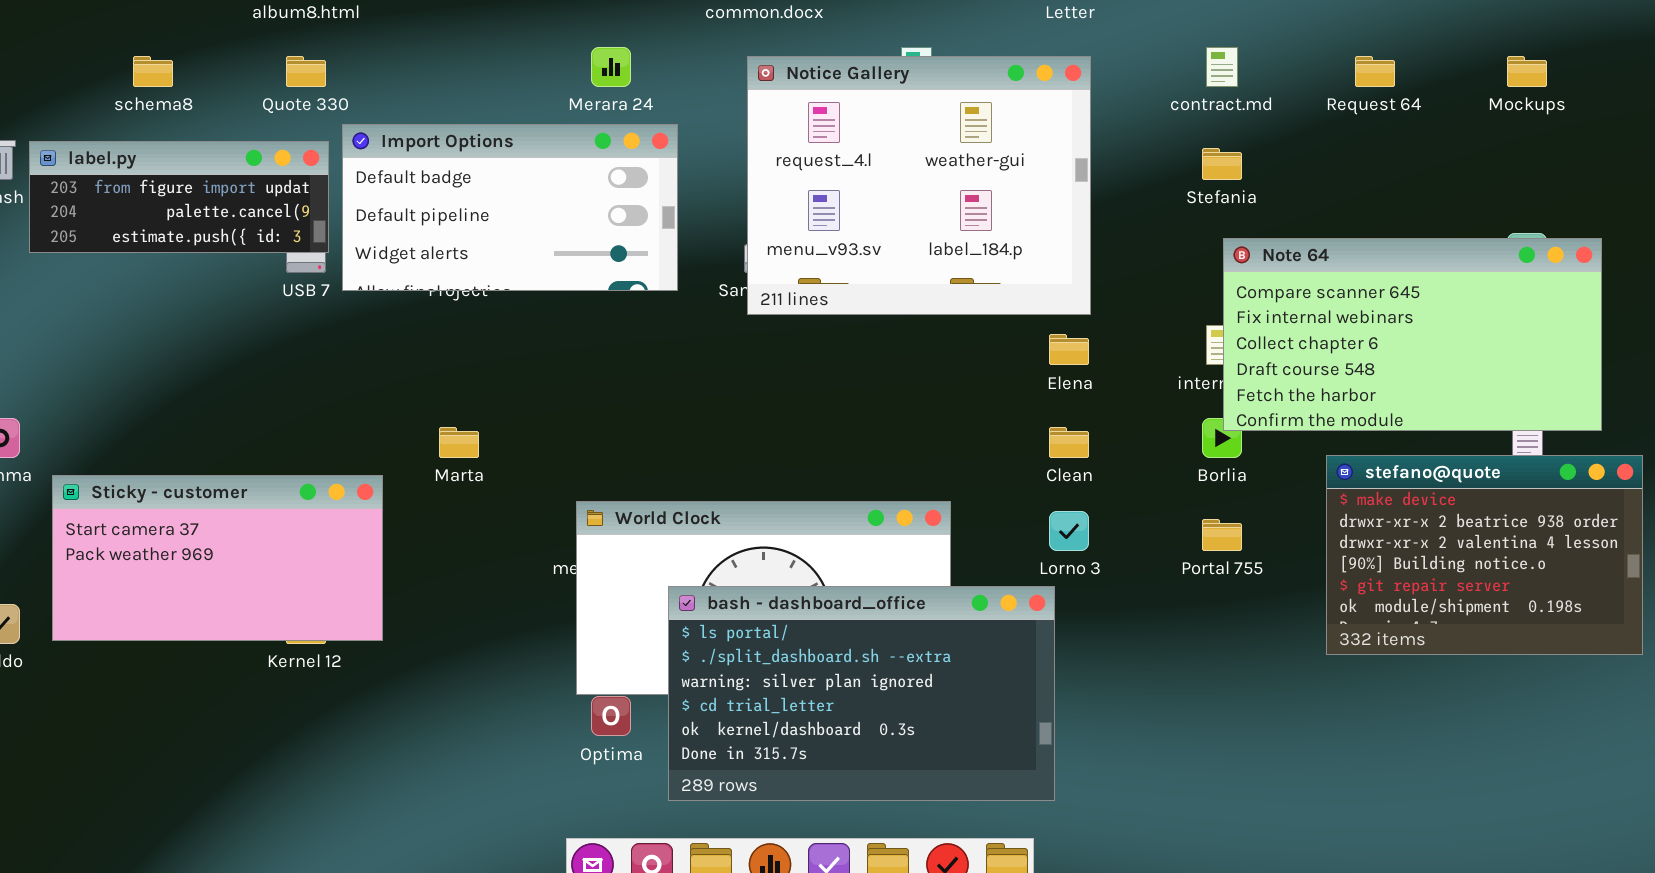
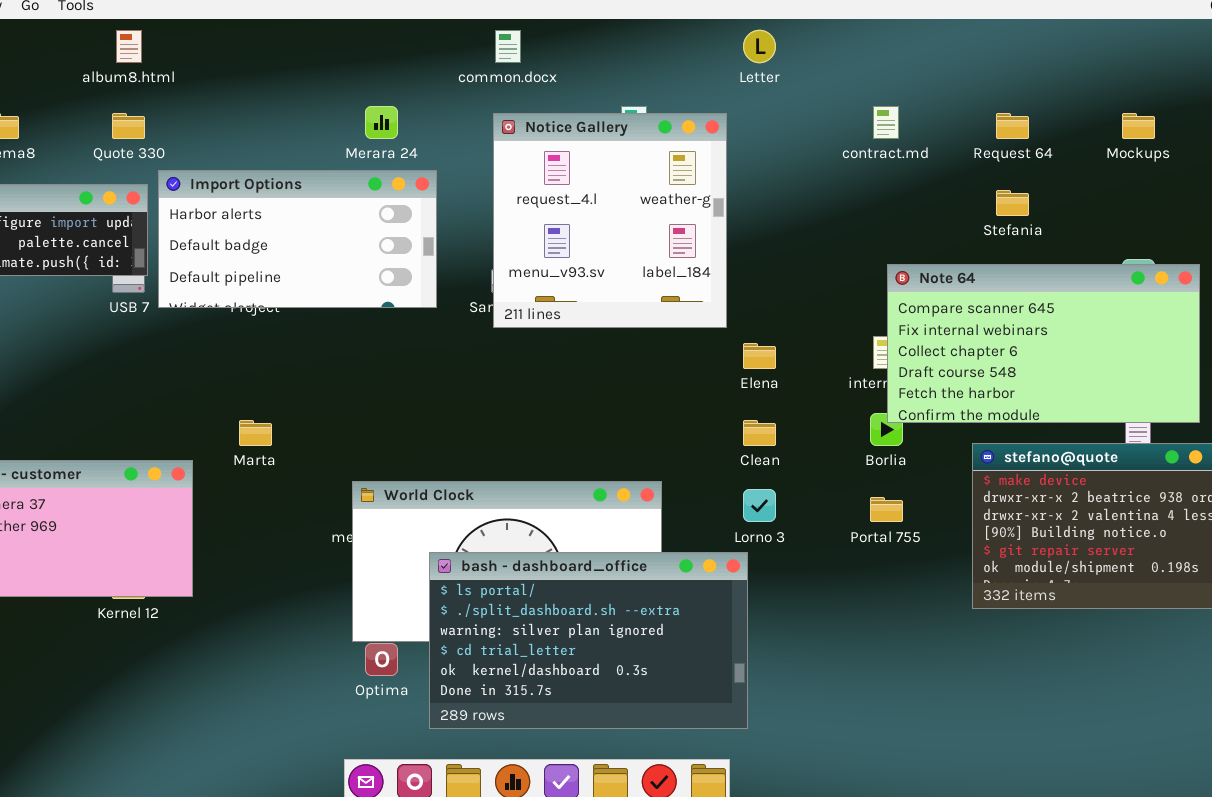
Notice Gallery: [747,56,1091,315] -> [493,113,727,328], resized
Import Options: [342,124,678,291] -> [158,170,437,308], scrolled up 1 row
Stefania: [1202,148,1242,180] -> [996,190,1029,216], moved

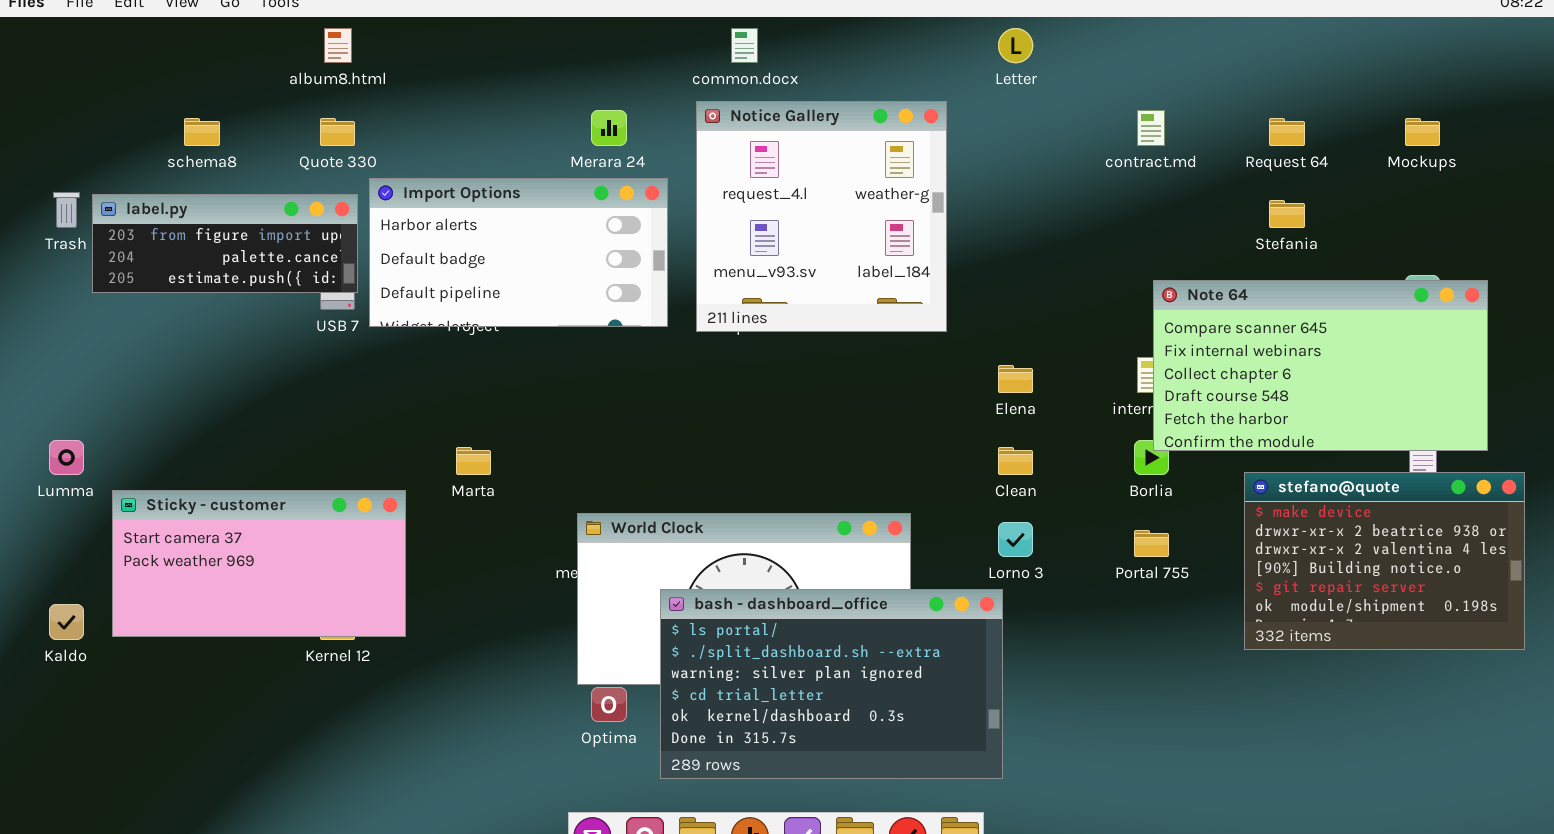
Notice Gallery: [493,113,727,328] -> [696,101,947,332], moved

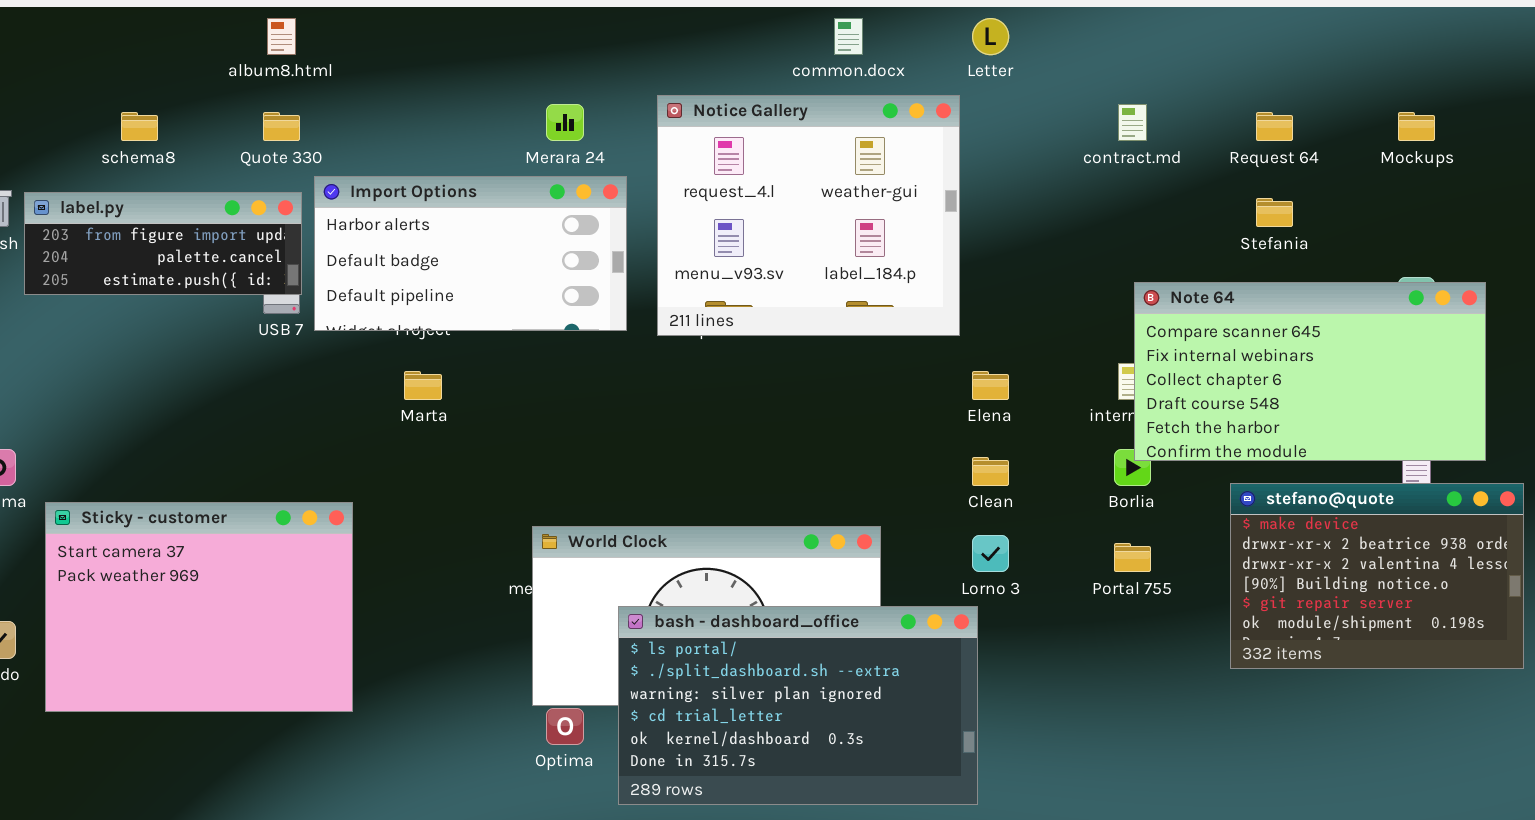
common.docx: [731,28,758,63] -> [834,18,863,55], moved
Notice Gallery: [696,101,947,332] -> [657,95,960,336], resized
Marta: [456,447,491,475] -> [404,371,442,400], moved
Sticky - customer: [112,490,406,637] -> [45,502,353,712], resized

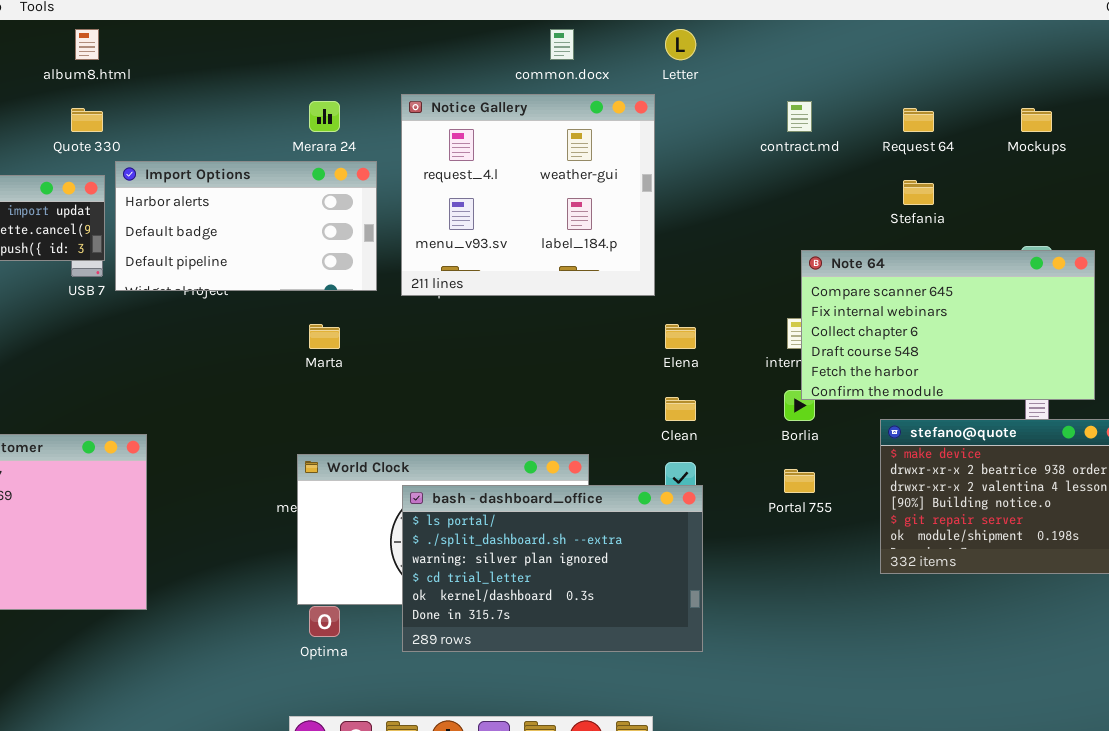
Marta: [404,371,442,400] -> [309,324,340,349], moved
bash - dashboard_office: [618,606,978,805] -> [402,485,703,652], moved

